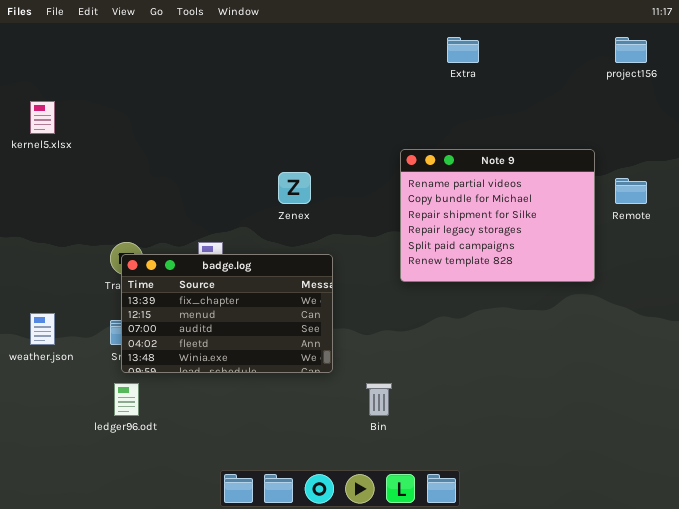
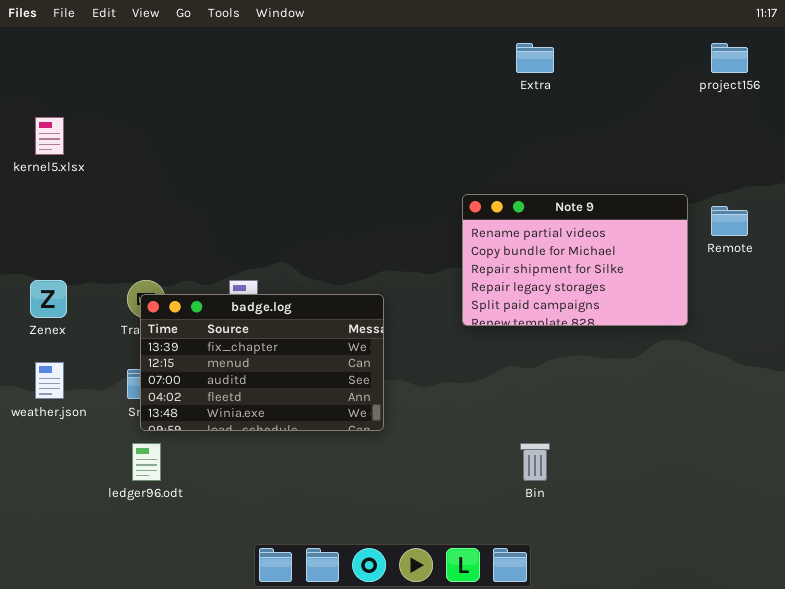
Note 9: [400,149,595,282] -> [462,194,688,326], resized
Zenex: [278,172,311,204] -> [30,280,67,318], moved
Bin: [366,383,392,416] -> [520,443,550,481], moved

